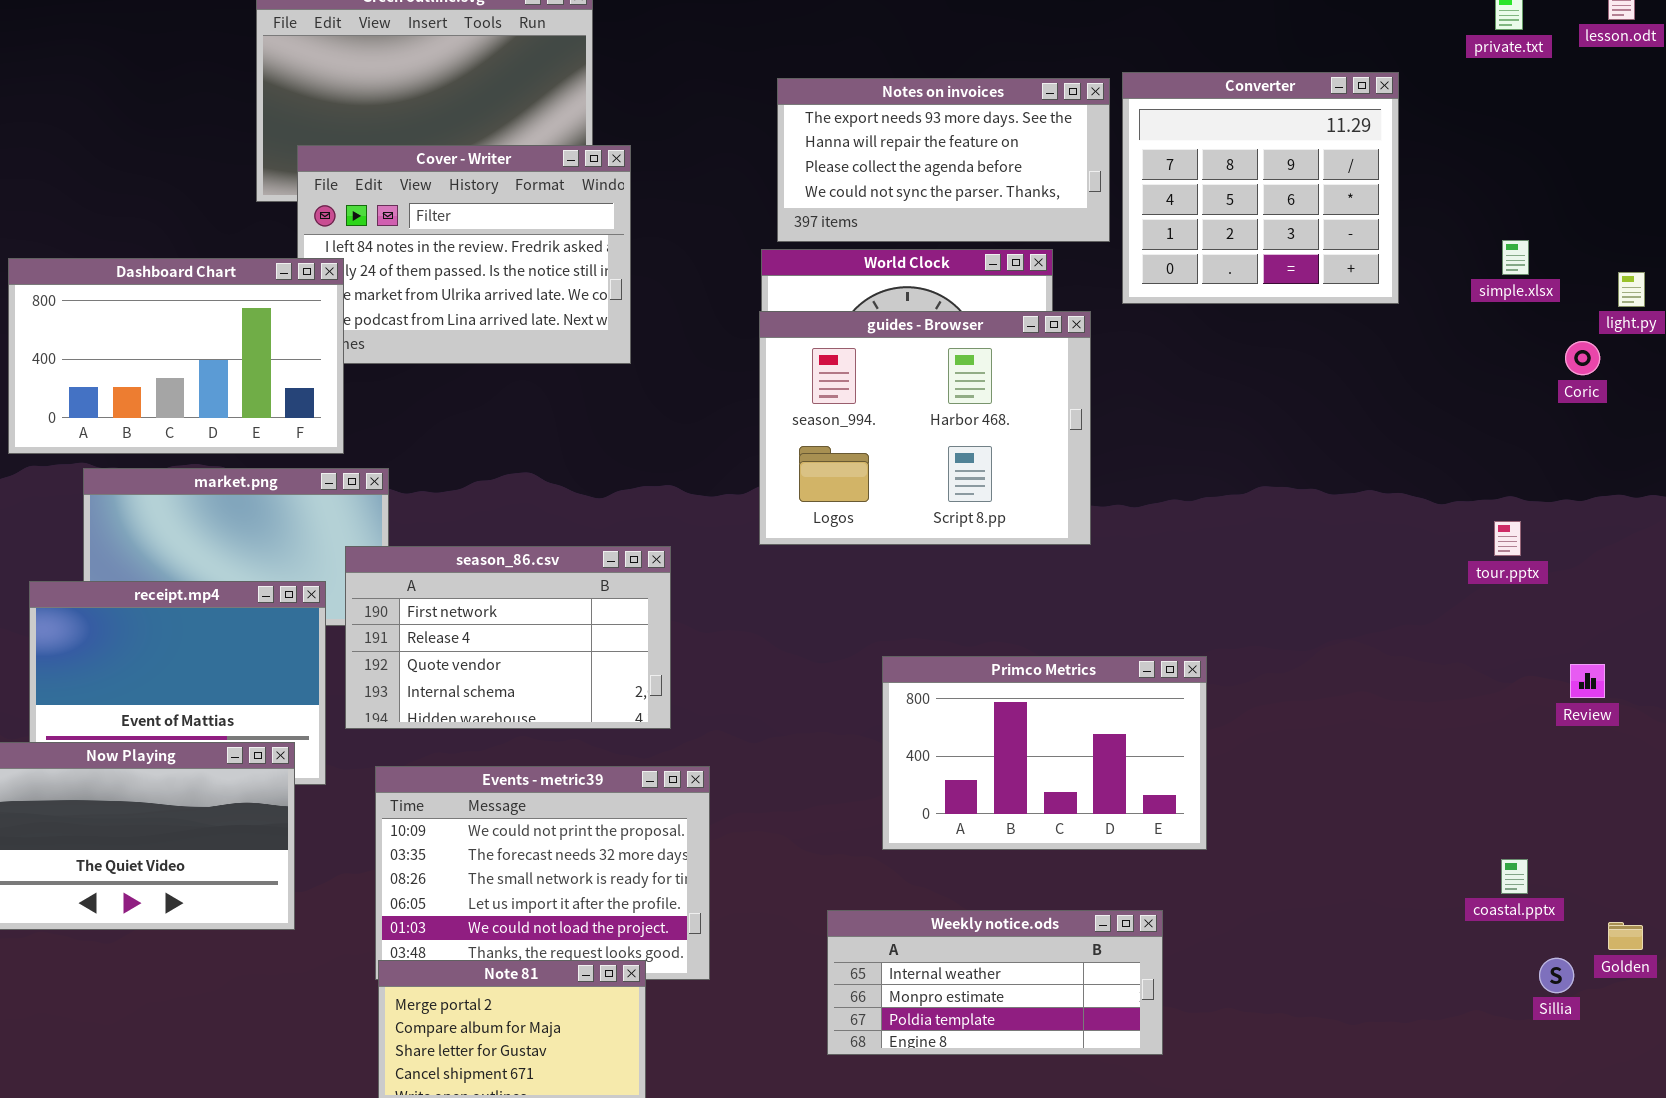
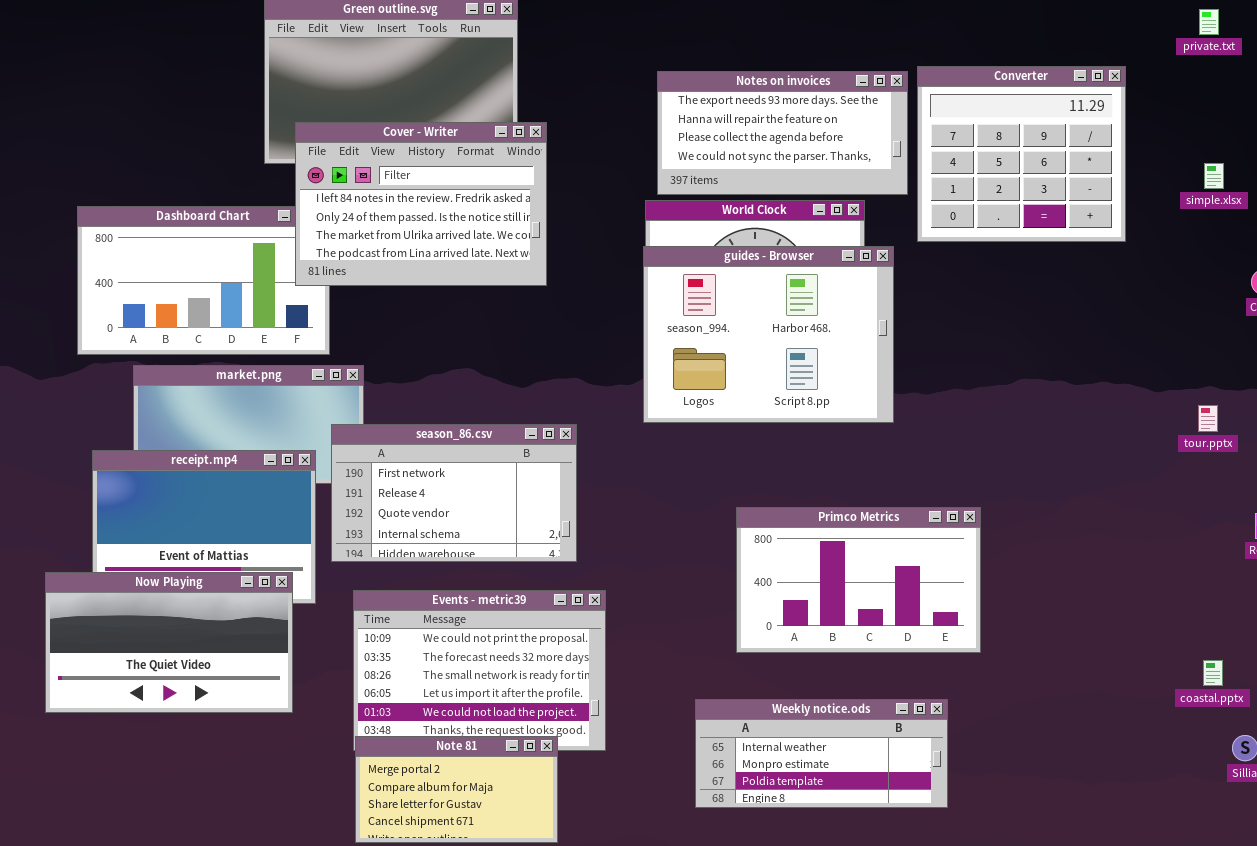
Cover - Writer: [297,145,631,364] -> [295,122,547,286], raised
simple.xlsx: [1502,240,1529,275] -> [1204,163,1224,189], moved

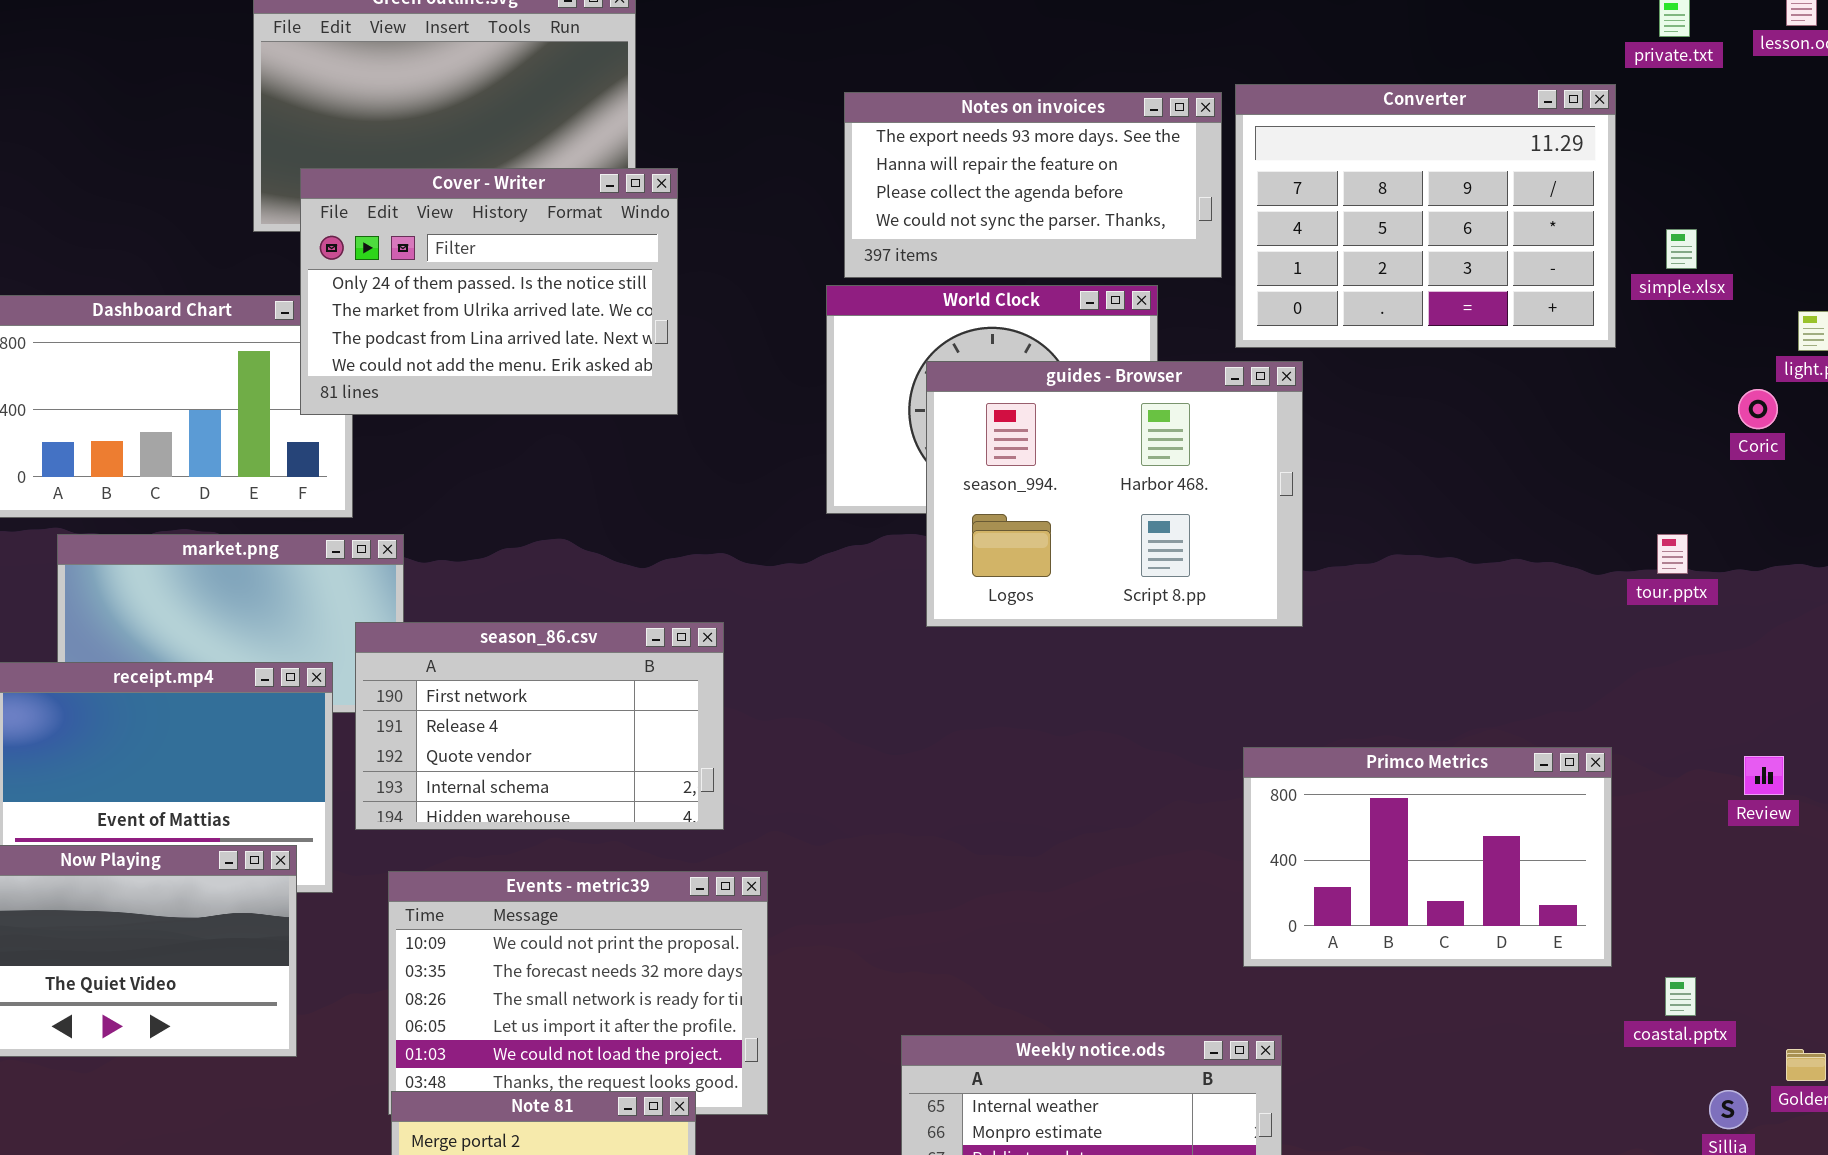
Converter: [917,66,1126,242] -> [1235,84,1616,348], resized
Cover - Writer: [295,122,547,286] -> [300,168,678,415], scrolled down 1 row
guides - Browser: [643,246,894,423] -> [926,361,1303,627], moved
tour.pptx: [1198,405,1218,432] -> [1657,534,1688,574], moved
Primco Metrics: [736,507,981,653] -> [1243,747,1612,967], moved

